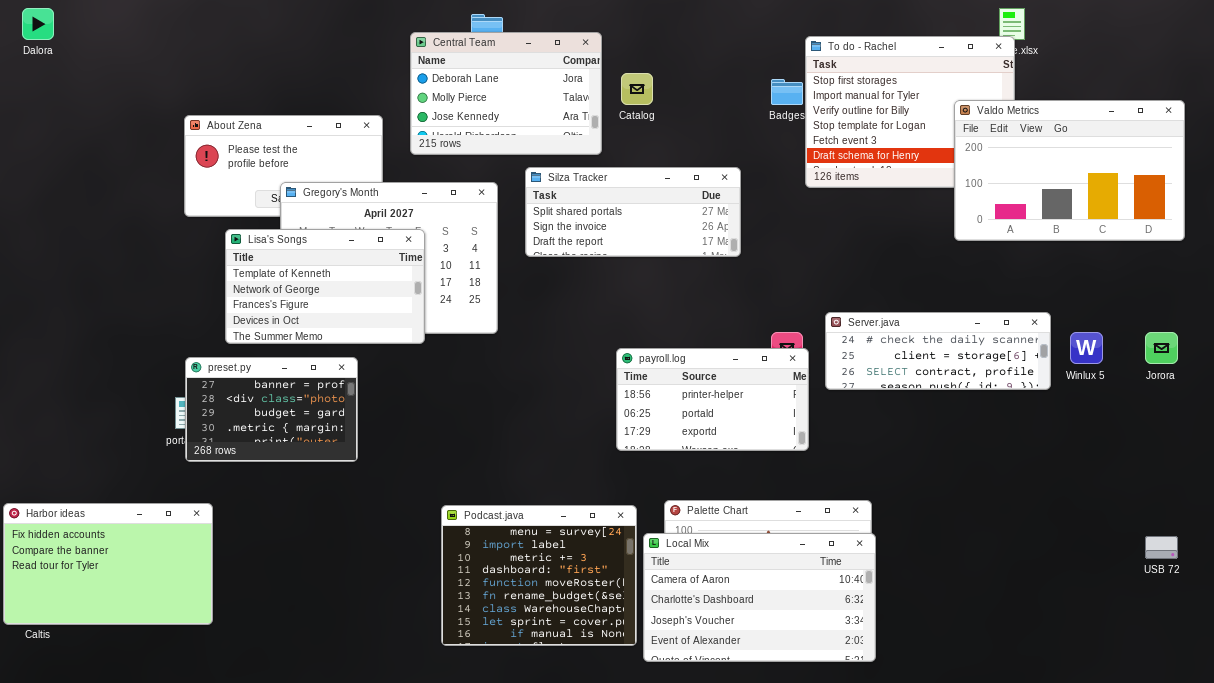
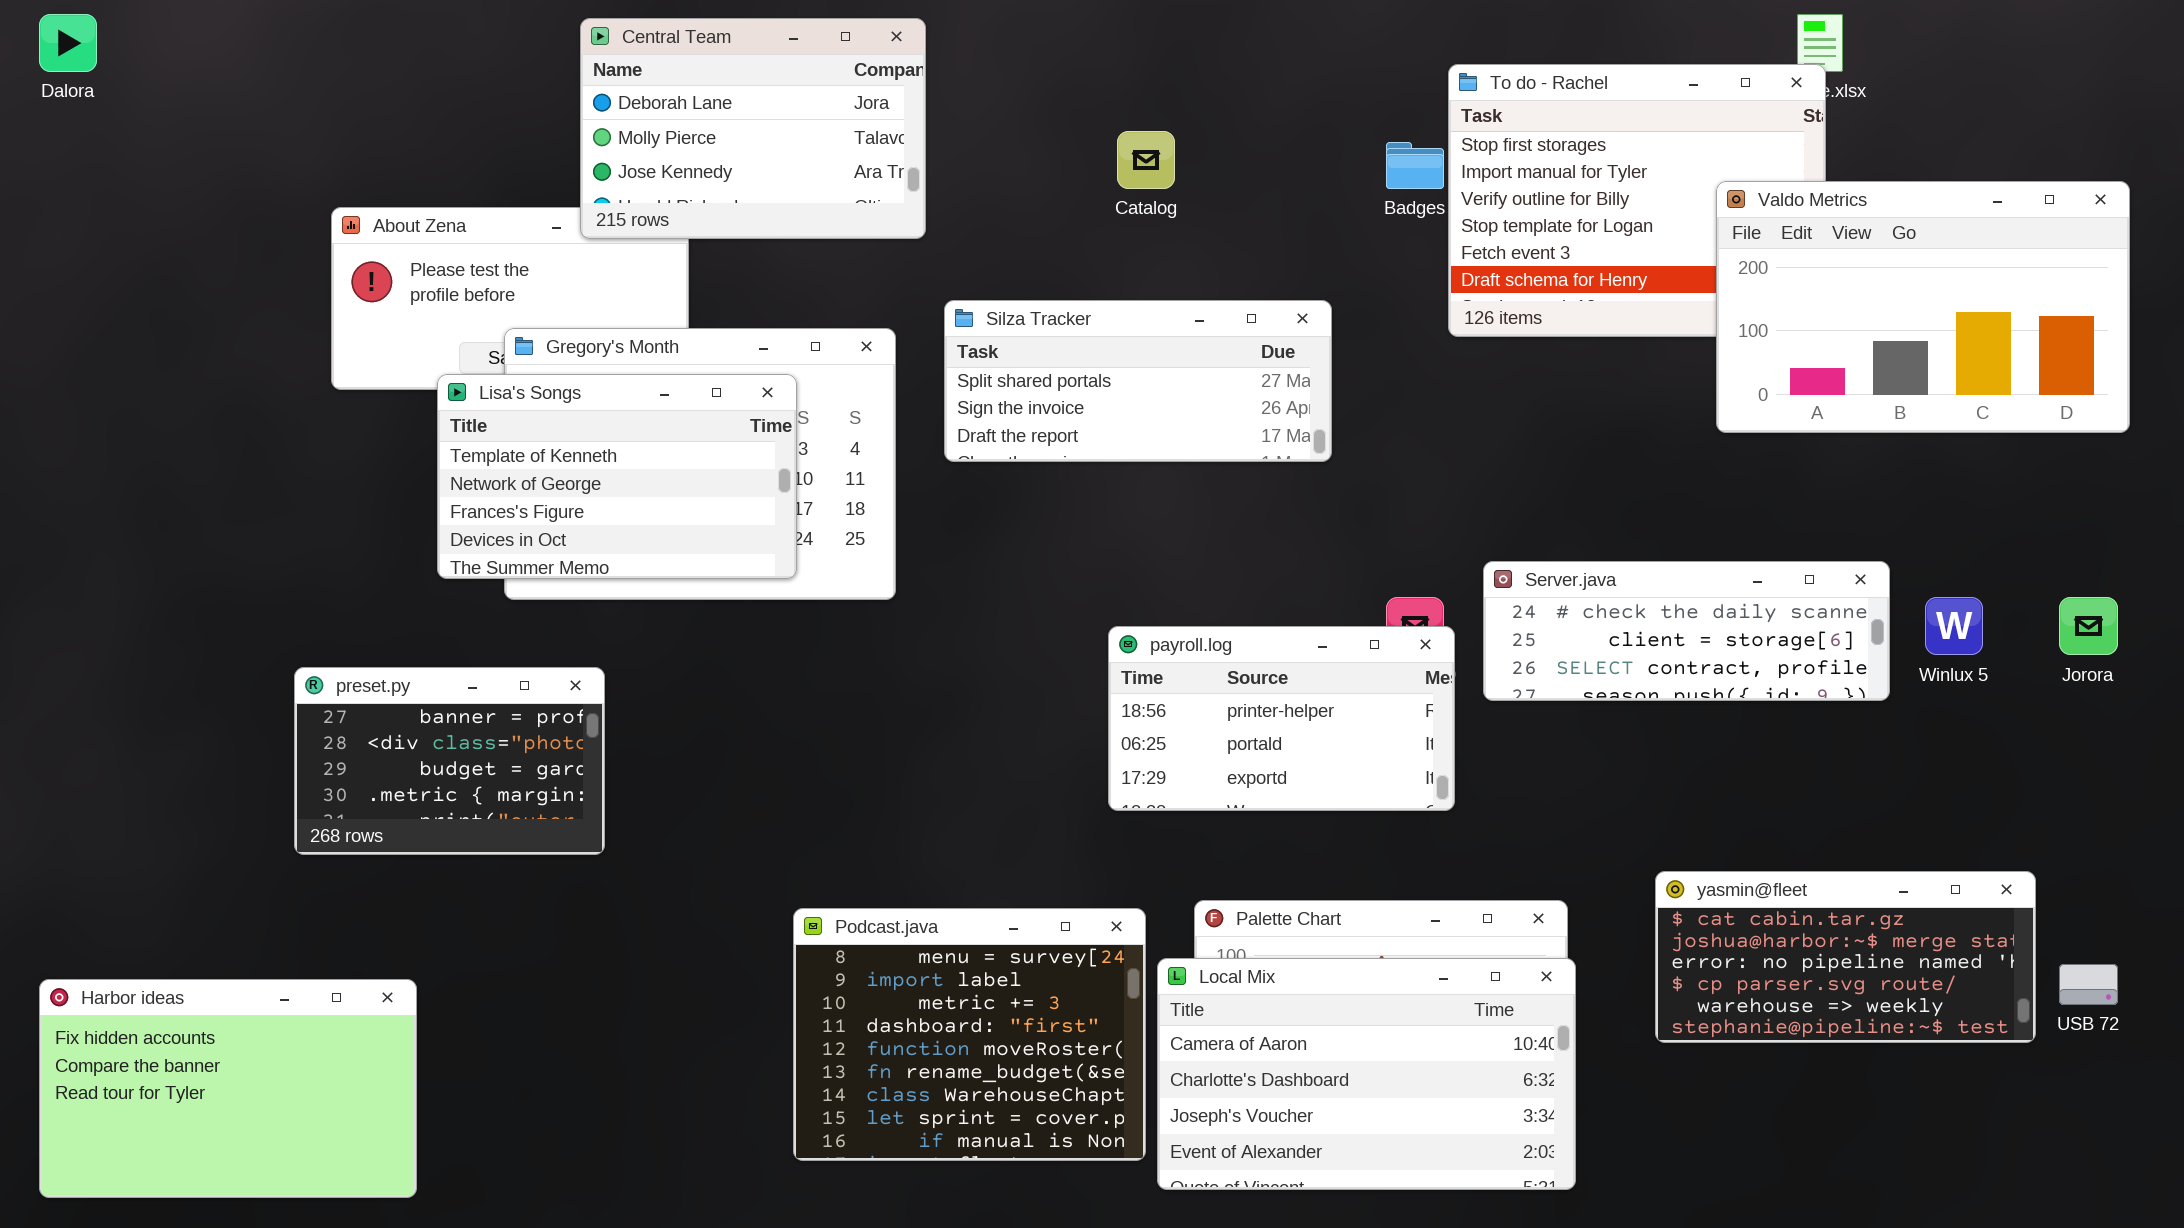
Central Team: [410,32,602,155] -> [580,18,926,239], moved
Lisa's Songs: [225,229,425,344] -> [437,374,797,579], moved
preset.py: [185,357,358,462] -> [294,667,605,855], moved
yasmin@fleet: none -> [1655,871,2036,1043], opened
Harbor ideas: [3,503,213,625] -> [39,979,417,1198], moved

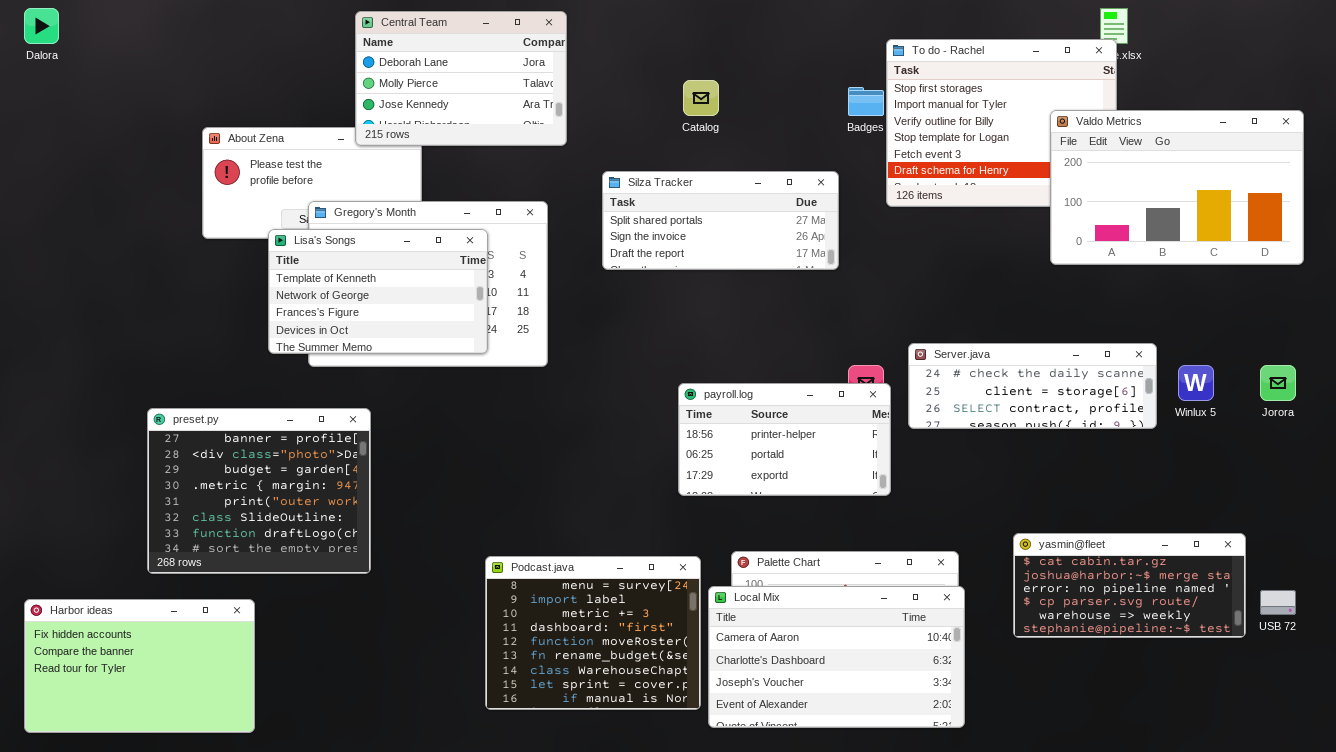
Silza Tracker: [944,300,1332,462] -> [602,171,839,270], moved
preset.py: [294,667,605,855] -> [147,408,371,574], resized

